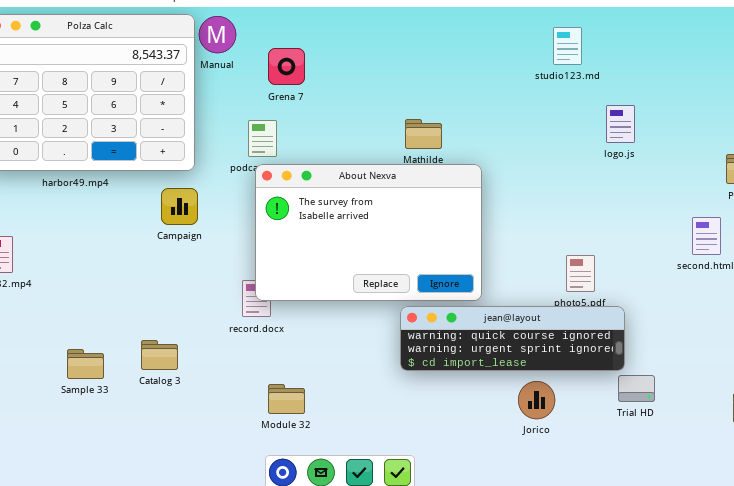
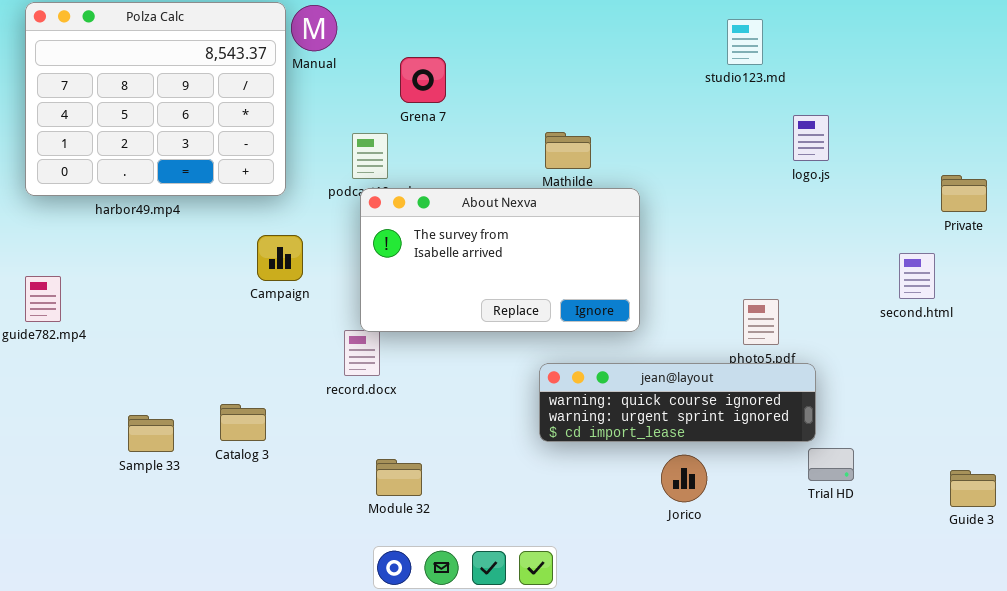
Grena 7: [268,48,305,85] -> [400,57,446,103], moved
About Nexva: [255,164,482,301] -> [360,188,640,332], resized
Campaign: [161,188,198,225] -> [257,235,303,281], moved
Jorico: [518,381,555,419] -> [661,455,707,502], moved

